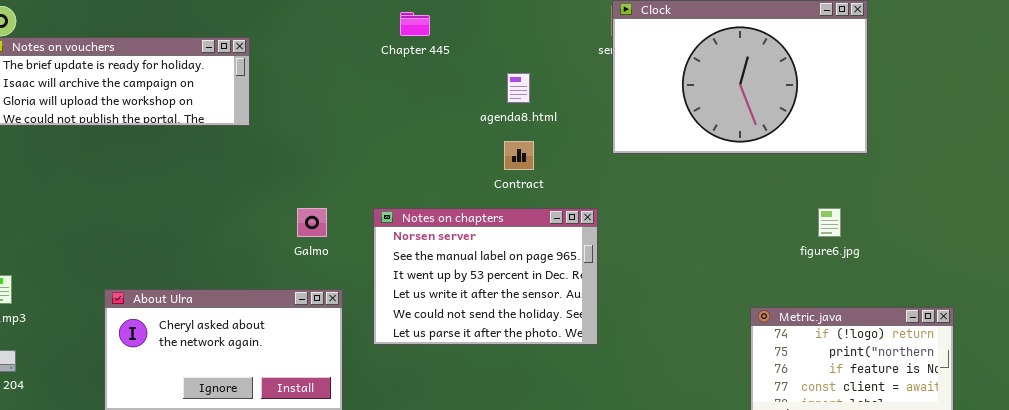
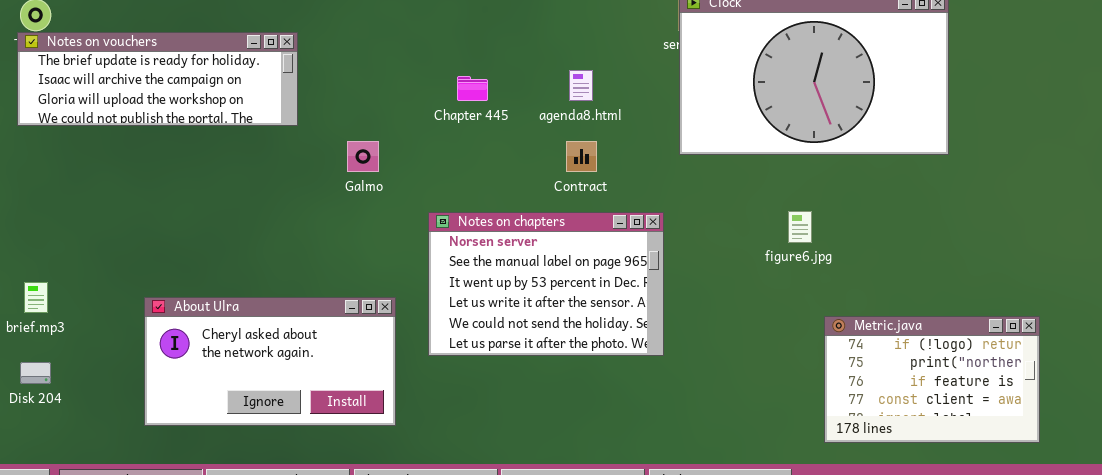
Chapter 445: [400,12,430,36] -> [457,76,488,101], moved
Galmo: [297,208,327,237] -> [347,141,379,172], moved
figure6.jpg: [818,208,841,237] -> [788,211,812,243], moved

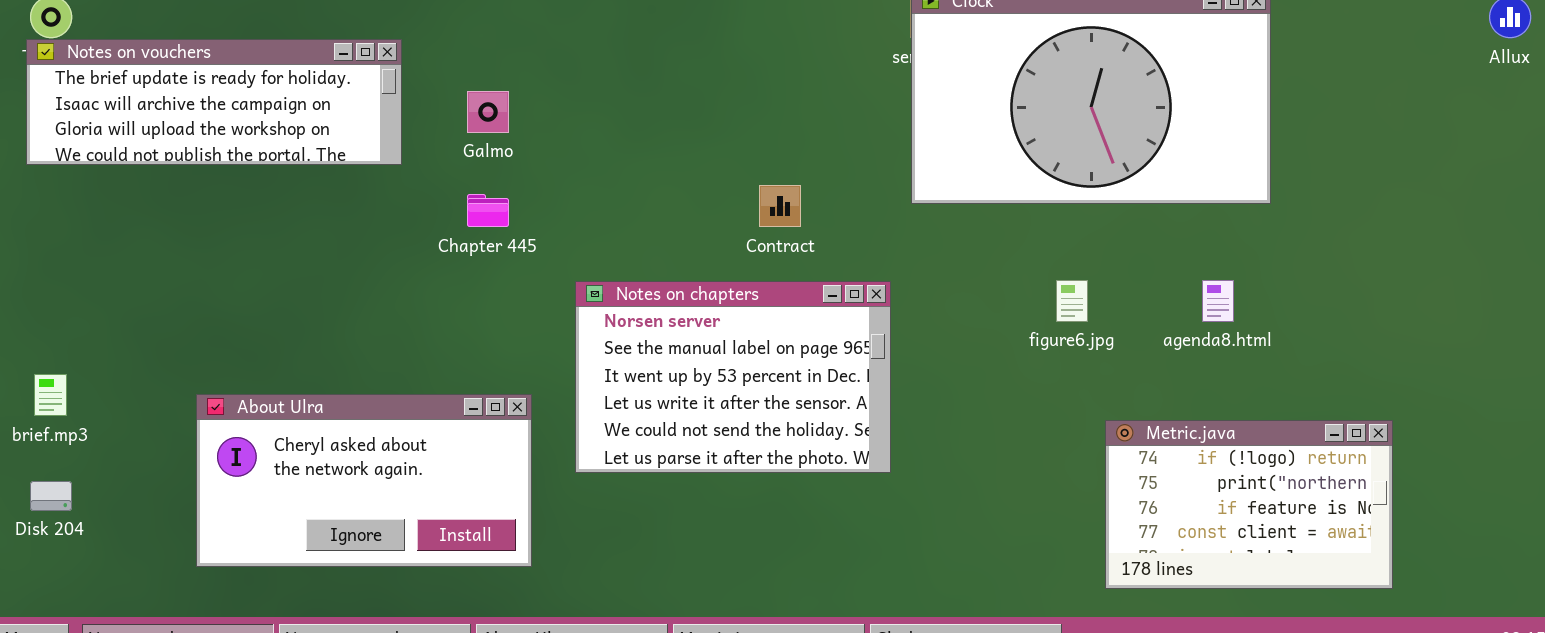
agenda8.html: [569,70,593,101] -> [1202,280,1234,322], moved
Chapter 445: [457,76,488,101] -> [467,194,509,227], moved
Galmo: [347,141,379,172] -> [467,91,509,133], moved

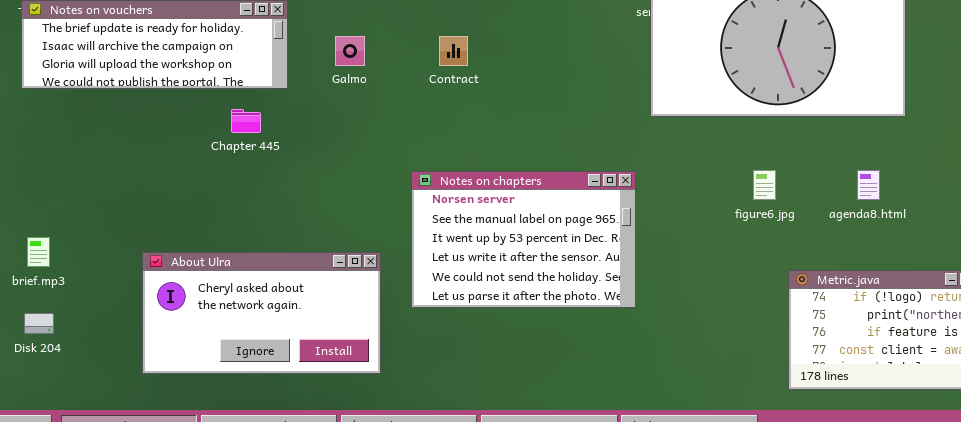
Contract: [759,185,801,227] -> [439,36,468,66], moved
Chapter 445: [467,194,509,227] -> [231,109,261,133], moved

